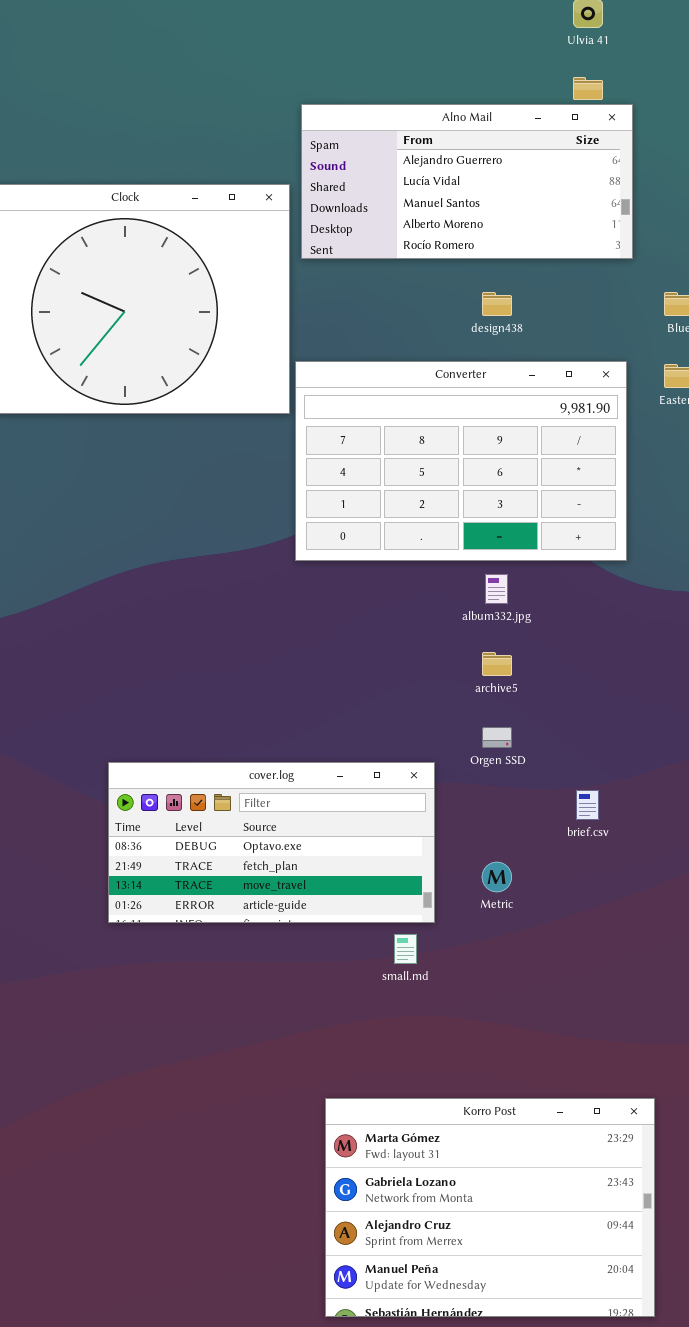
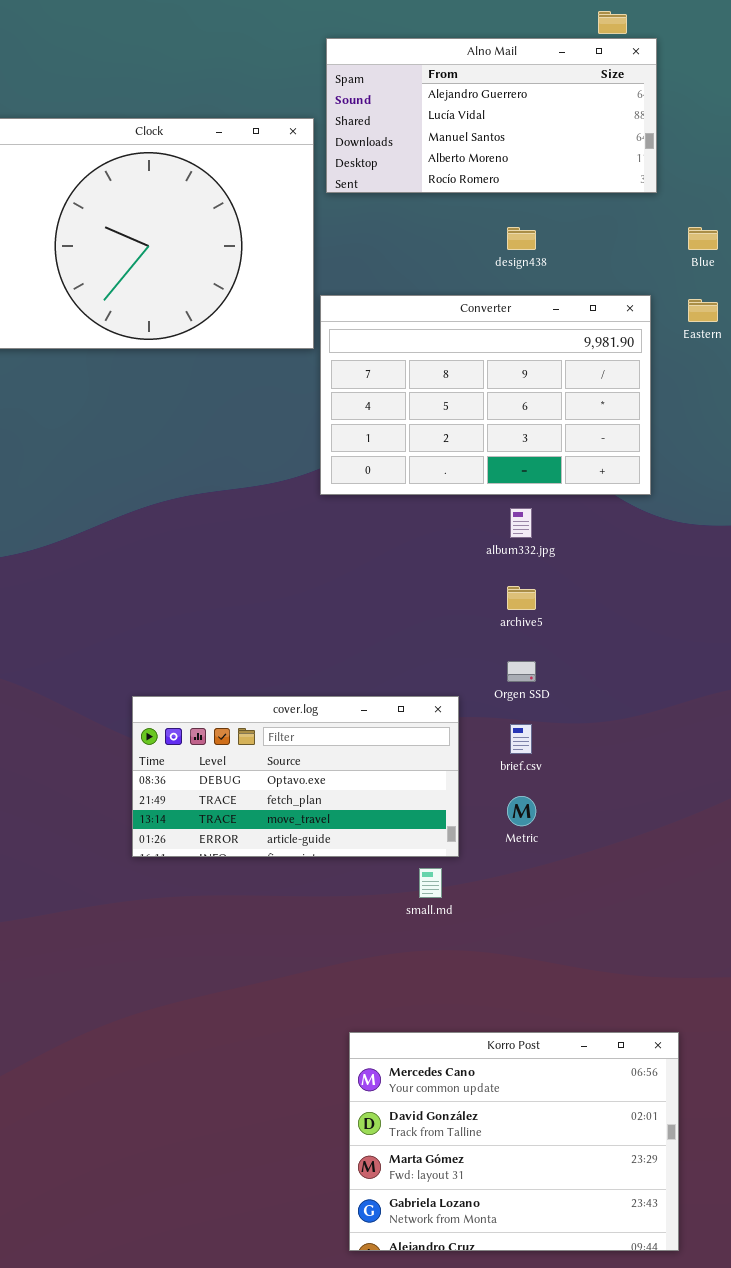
brief.csv: [576,790,599,820] -> [510,724,532,754], moved
Korro Post: [325,1098,655,1317] -> [349,1032,679,1251], scrolled up 2 rows

